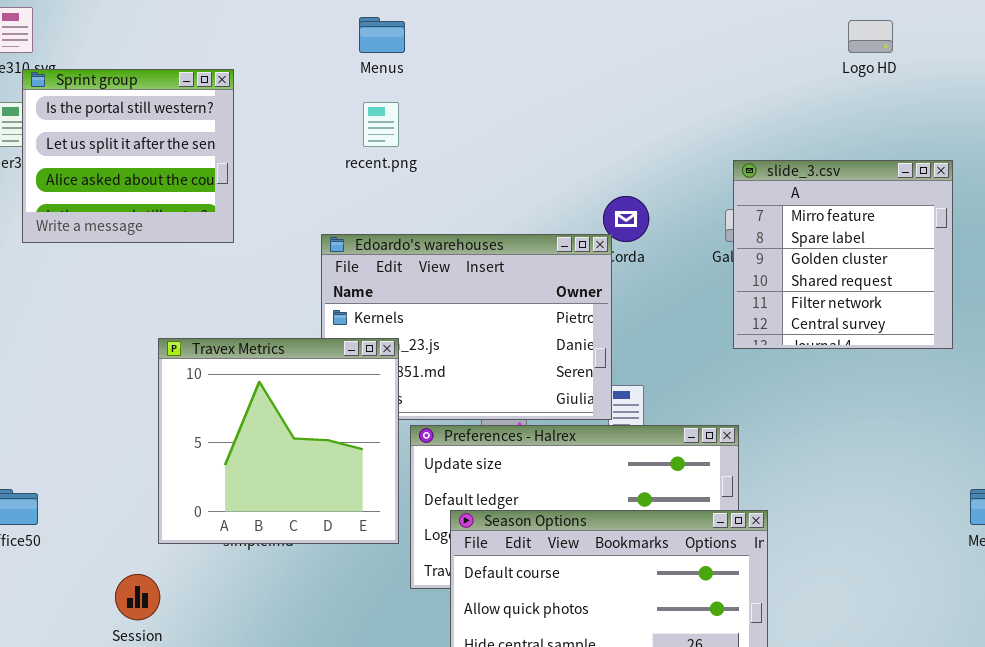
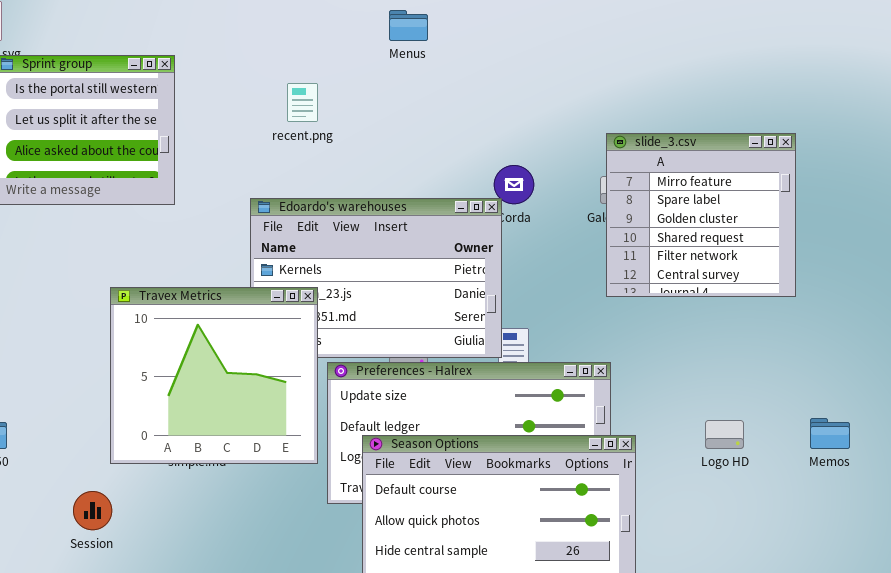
Menus: [359,17,405,53] -> [389,10,428,41], moved
Logo HD: [848,20,893,53] -> [705,420,744,449], moved

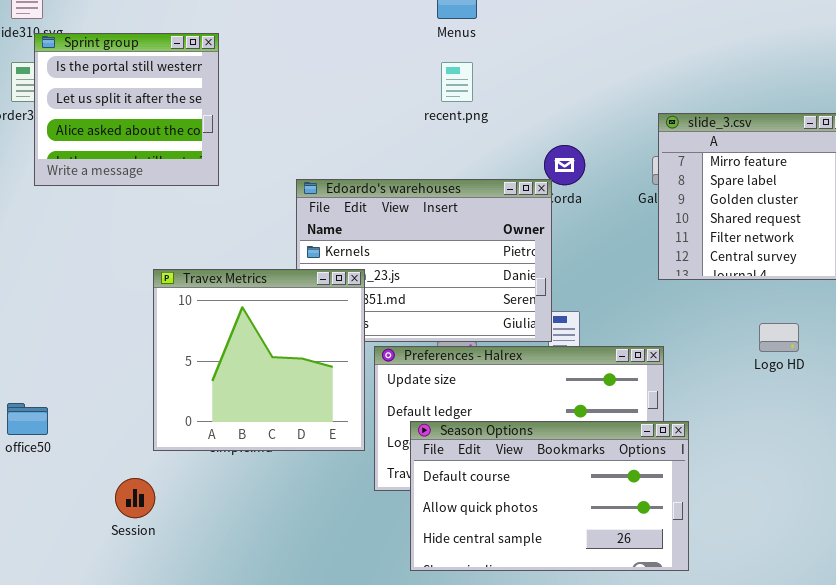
recent.png: [287,83,318,122] -> [441,62,473,102], moved
Logo HD: [705,420,744,449] -> [759,323,799,352], moved

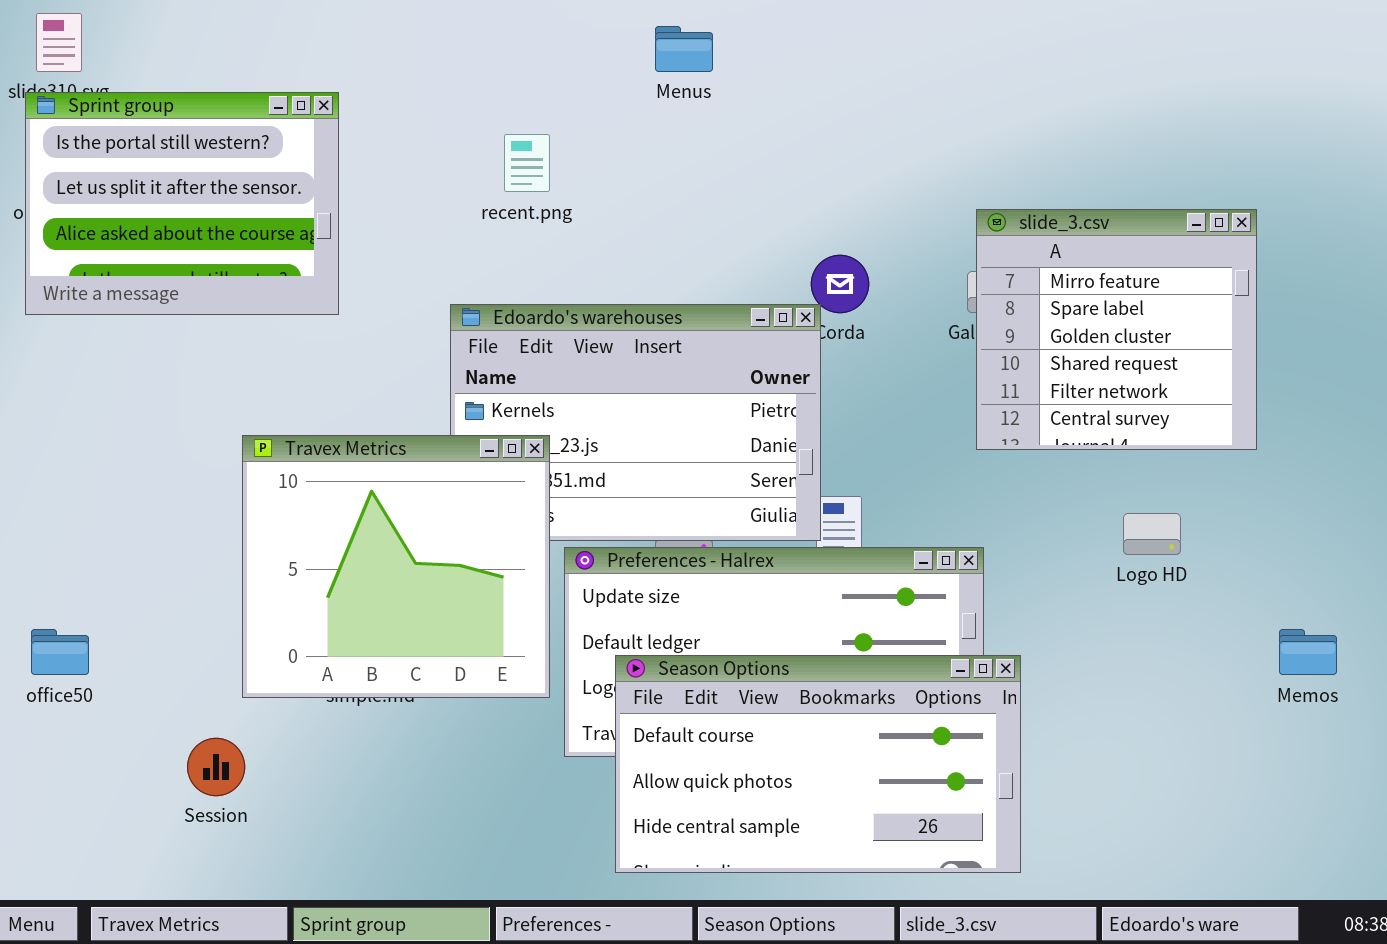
Sprint group: [34,33,219,186] -> [25,92,339,315], resized
recent.png: [441,62,473,102] -> [504,134,550,192], moved

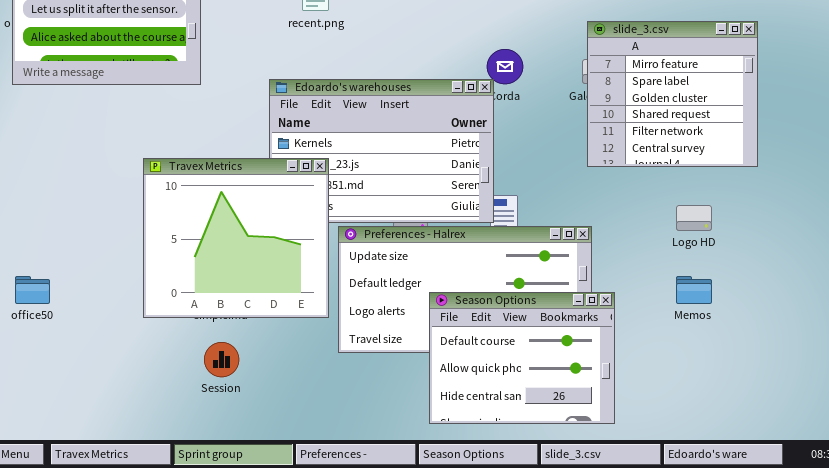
Memos: [1279,629,1337,675] -> [676,276,712,304], moved
Season Options: [615,655,1021,873] -> [429,292,615,424], resized
Session: [187,738,245,796] -> [204,342,239,377], moved

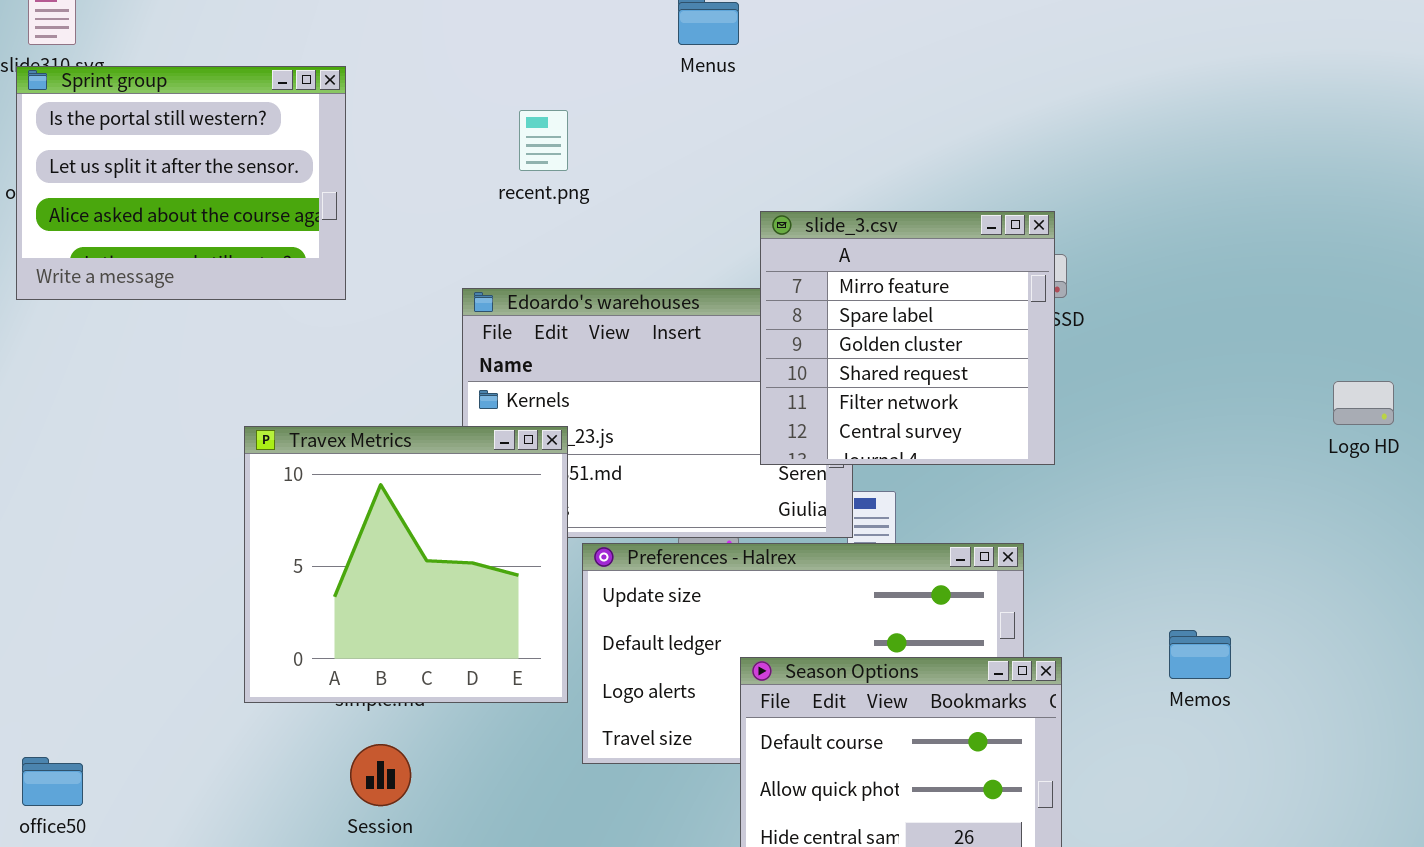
slide_3.csv: [587,21,758,167] -> [760,211,1055,465], moved
Logo HD: [676,205,712,231] -> [1333,381,1394,425], moved
office50: [15,276,50,304] -> [22,757,83,806], moved

